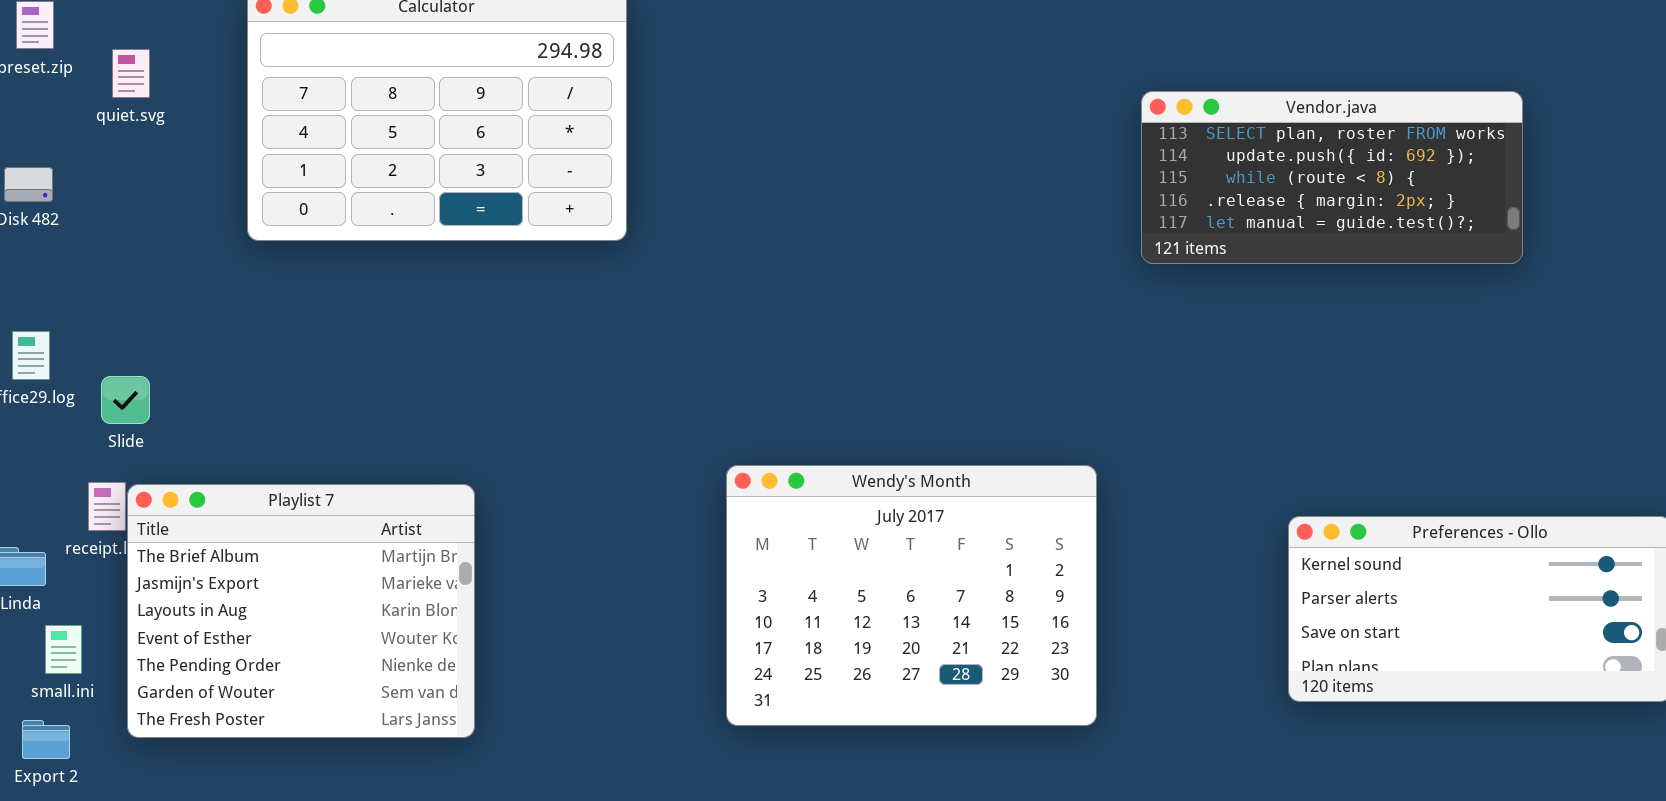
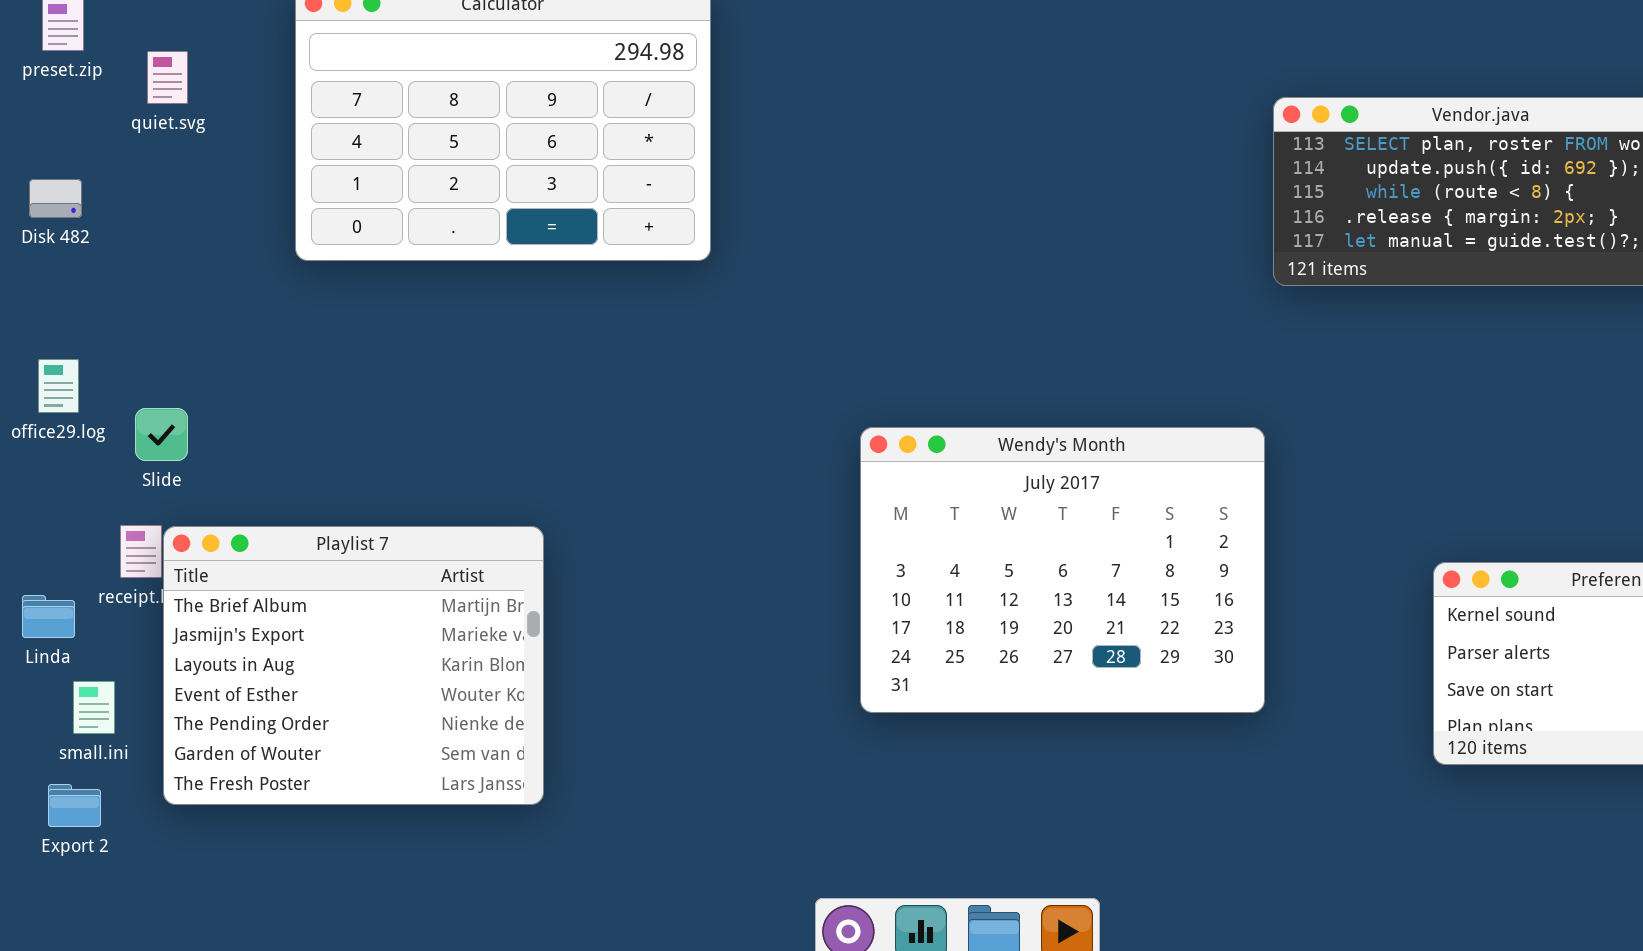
Wendy's Month: [726,465,1097,726] -> [860,427,1265,713], moved

